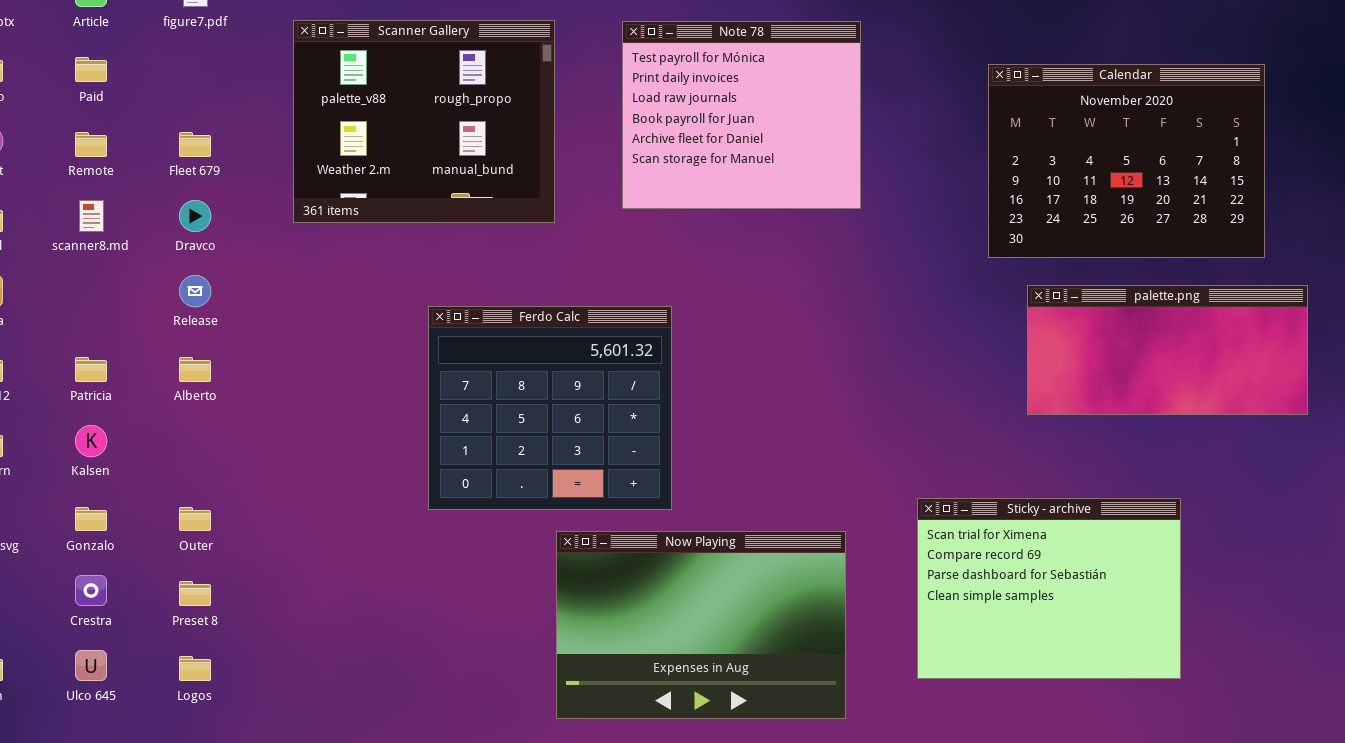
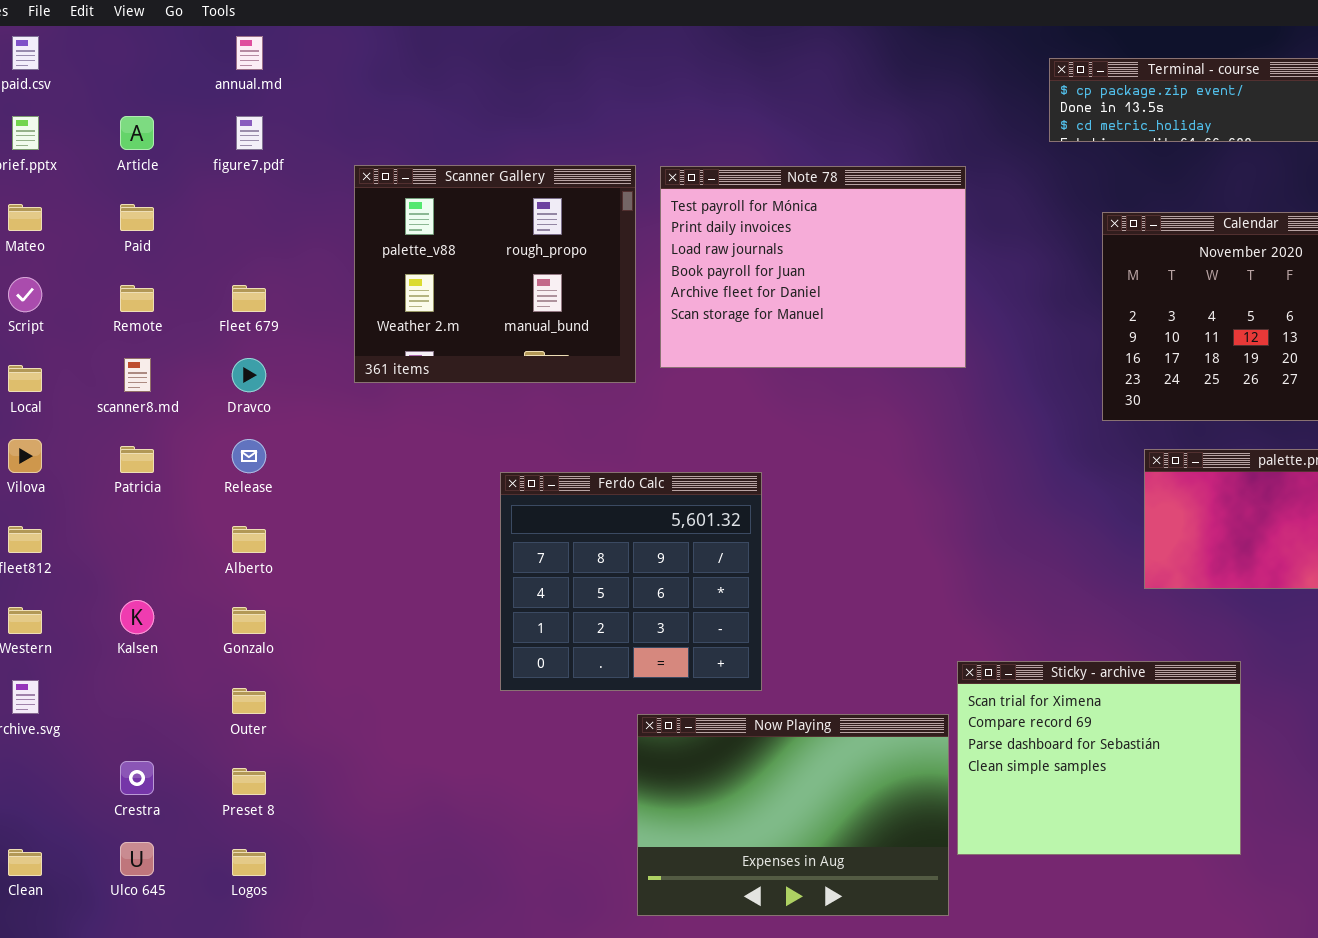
Note 78: [622,21,861,209] -> [660,166,966,368], resized
Patricia: [75,357,107,382] -> [120,446,154,473], moved
Sticky - archive: [917,498,1181,679] -> [957,661,1241,855], moved
Gonzalo: [75,507,107,531] -> [232,607,266,634], moved

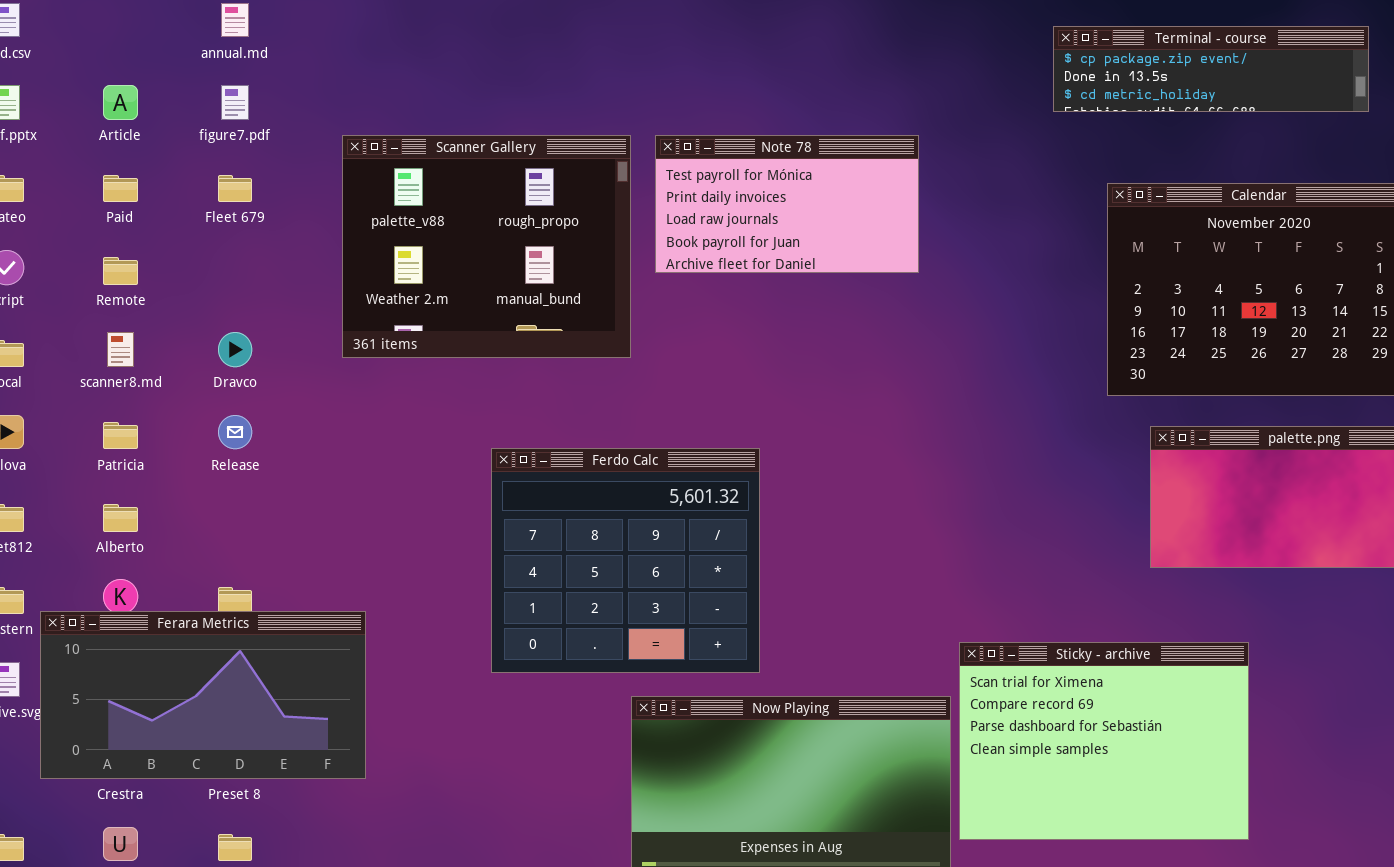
Note 78: [660,166,966,368] -> [655,135,919,273], resized
Fleet 679: [232,285,266,312] -> [218,175,252,202], moved
Alberto: [232,526,266,553] -> [103,504,138,532], moved
Ferara Metrics: none -> [40,611,366,779], opened

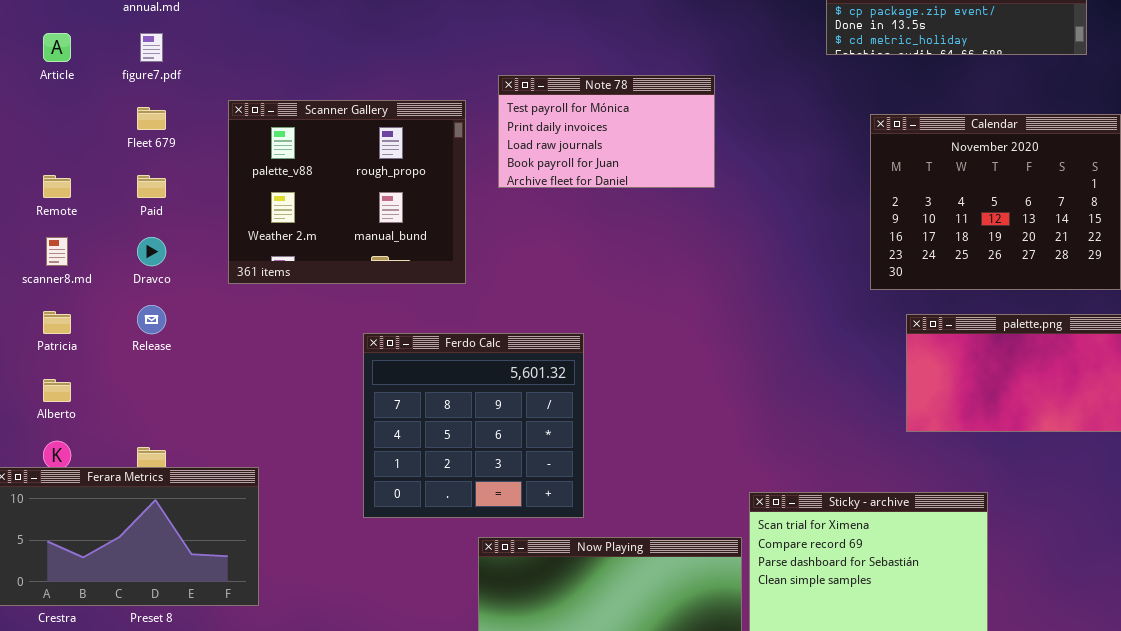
Scanner Gallery: [342,135,631,358] -> [228,100,466,284], moved
Paid: [103,175,138,202] -> [137,175,166,198], moved

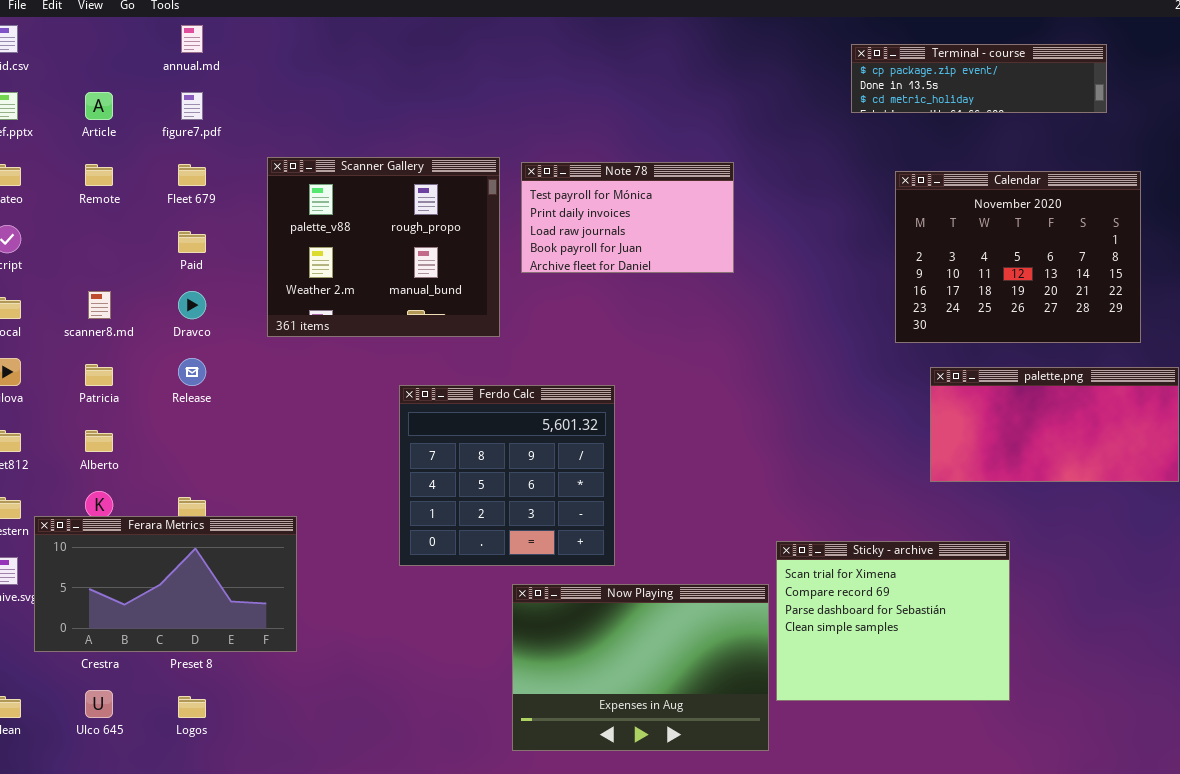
Note 78: [498,75,715,188] -> [521,162,734,273], moved
Remote: [43,175,71,198] -> [85,164,113,186], moved

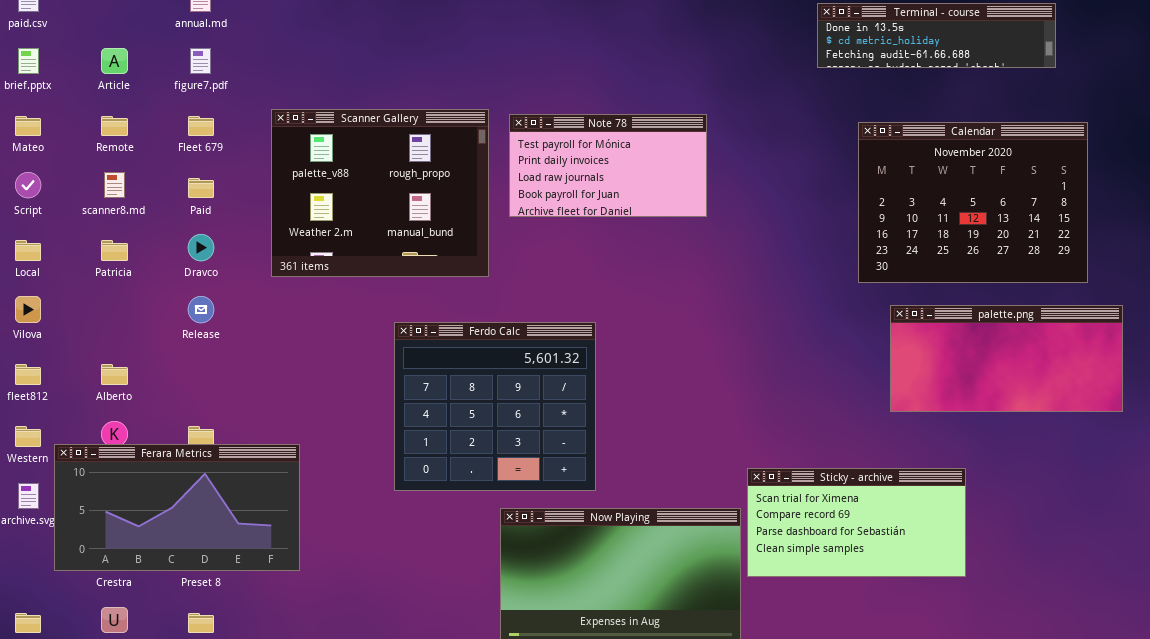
Terminal - course: [851,44,1107,113] -> [817,3,1056,68], scrolled down 1 row
scanner8.md: [88,291,111,319] -> [104,172,125,198], moved
Patricia: [85,364,113,386] -> [101,240,128,261], moved
Sticky - archive: [776,541,1010,701] -> [747,468,966,577], resized

